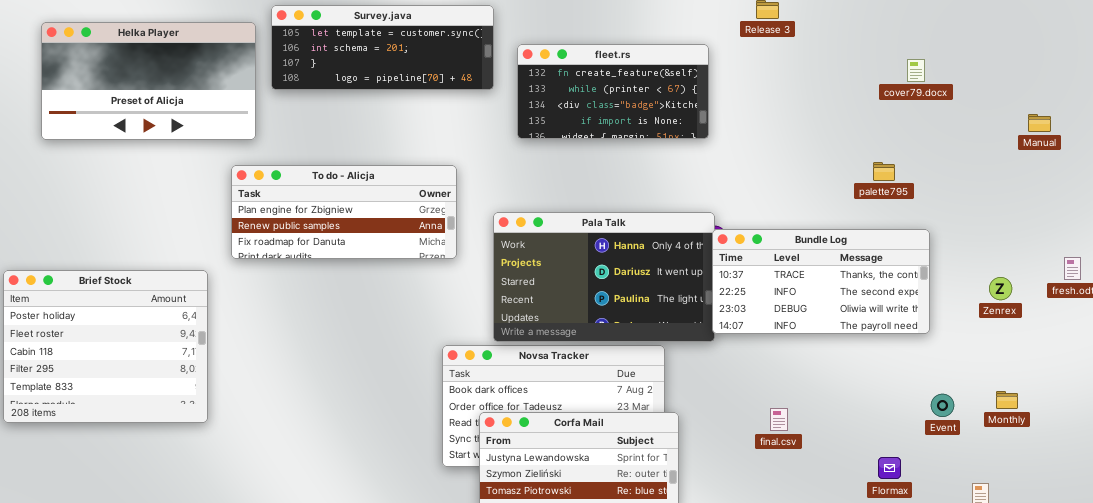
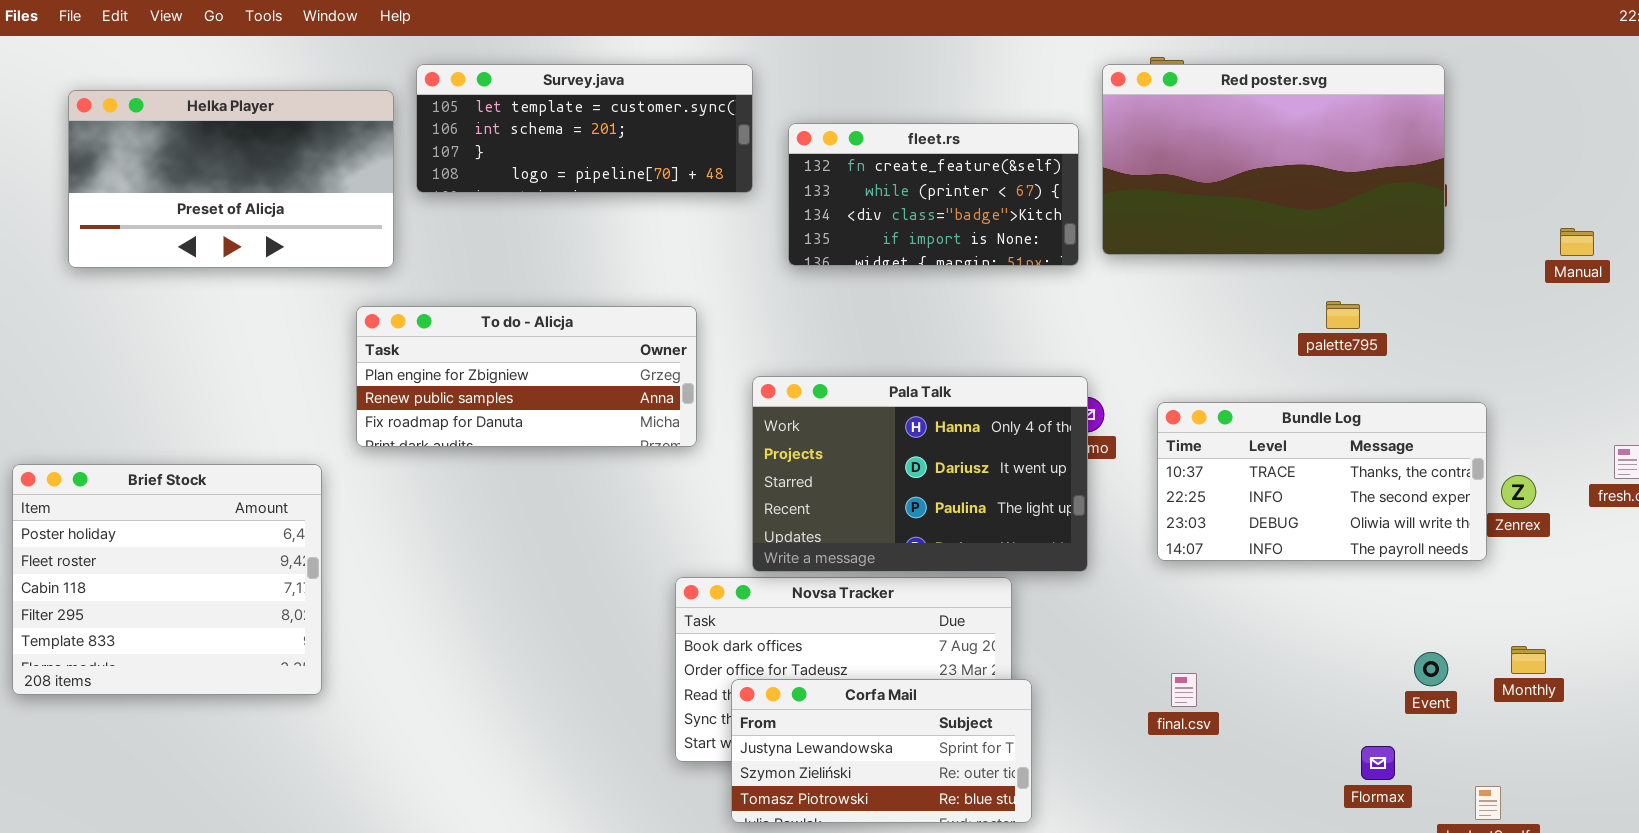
Red poster.svg: none -> [1102,64,1445,255], opened
Bundle Log: [712,229,930,334] -> [1157,402,1487,561], moved
Flormax: [878,457,901,479] -> [1361,746,1395,780], moved

